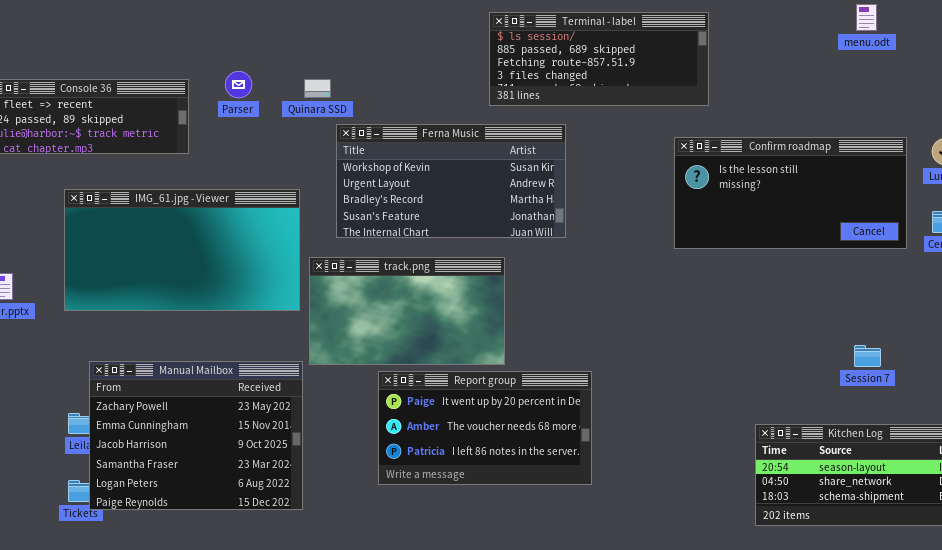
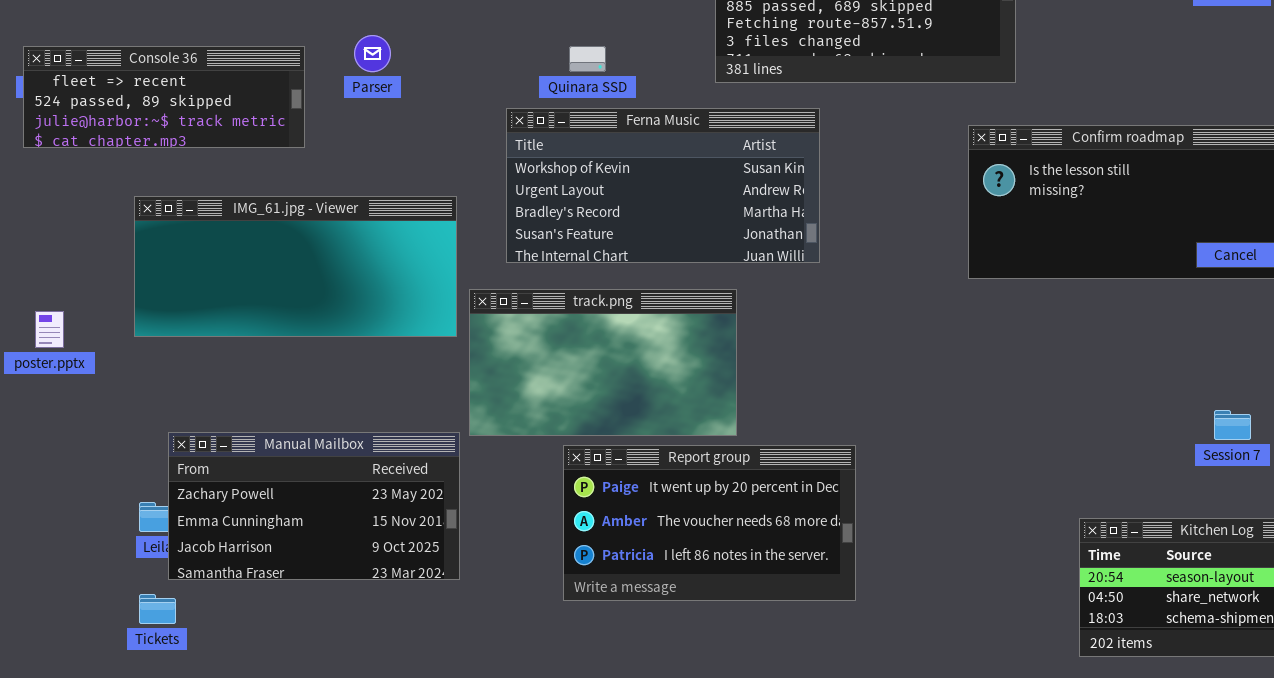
Quinara SSD: [304,79,331,98] -> [569,46,606,72], moved
IMG_61.jpg - Viewer: [64,189,300,311] -> [134,196,457,337], resized
Manual Mailbox: [89,361,303,510] -> [168,432,460,580], resized

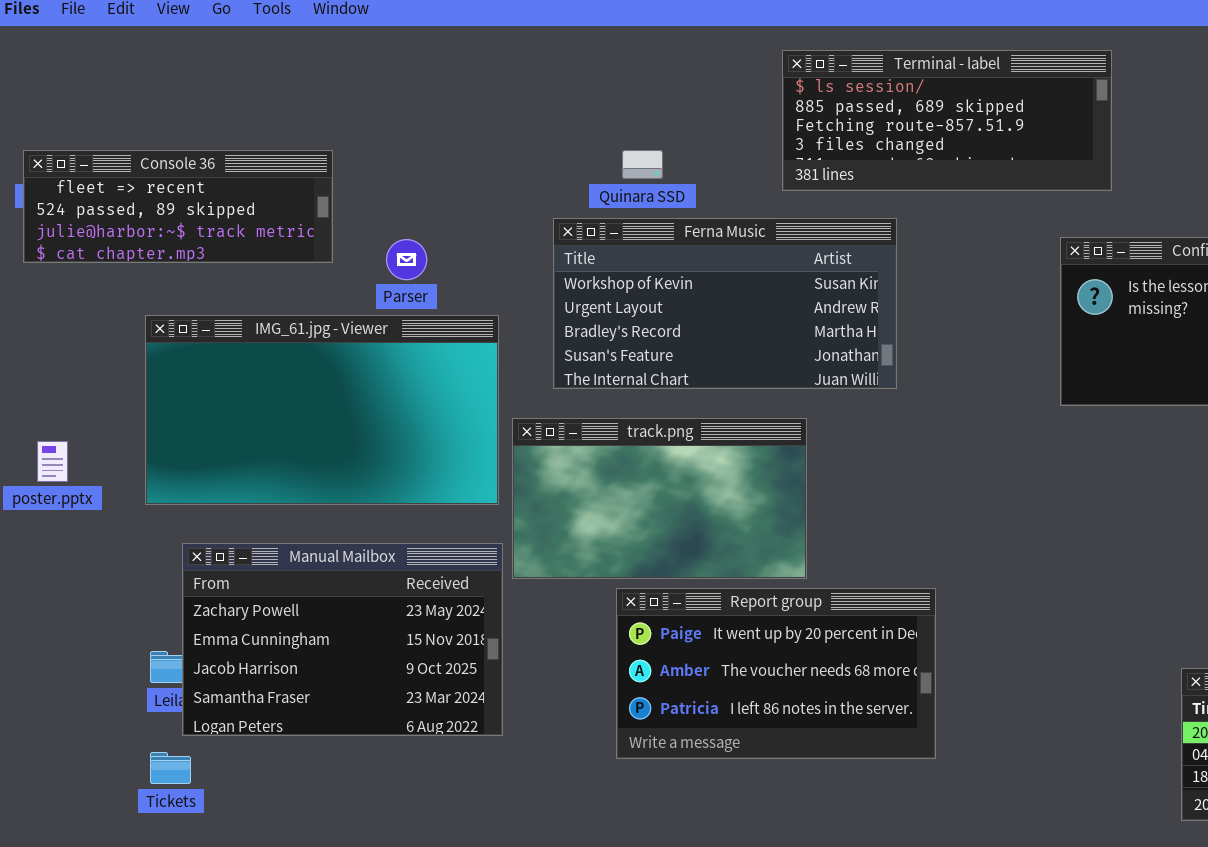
Parser: [354,35,391,72] -> [386,239,427,280], moved
IMG_61.jpg - Viewer: [134,196,457,337] -> [145,315,499,505], resized
Manual Mailbox: [168,432,460,580] -> [182,543,503,736], resized

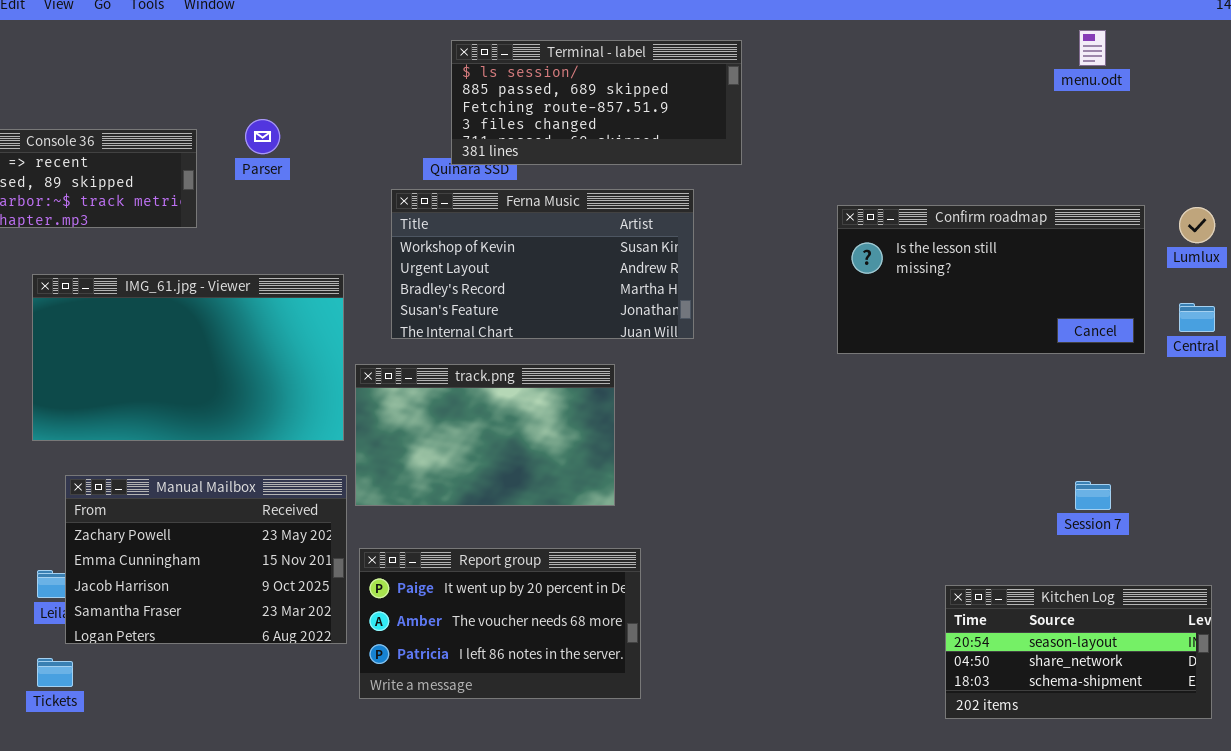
Terminal - label: [782,50,1112,191] -> [451,40,742,165], moved
Parser: [386,239,427,280] -> [245,119,280,154], moved
Report group: [616,588,936,759] -> [359,548,641,699], moved

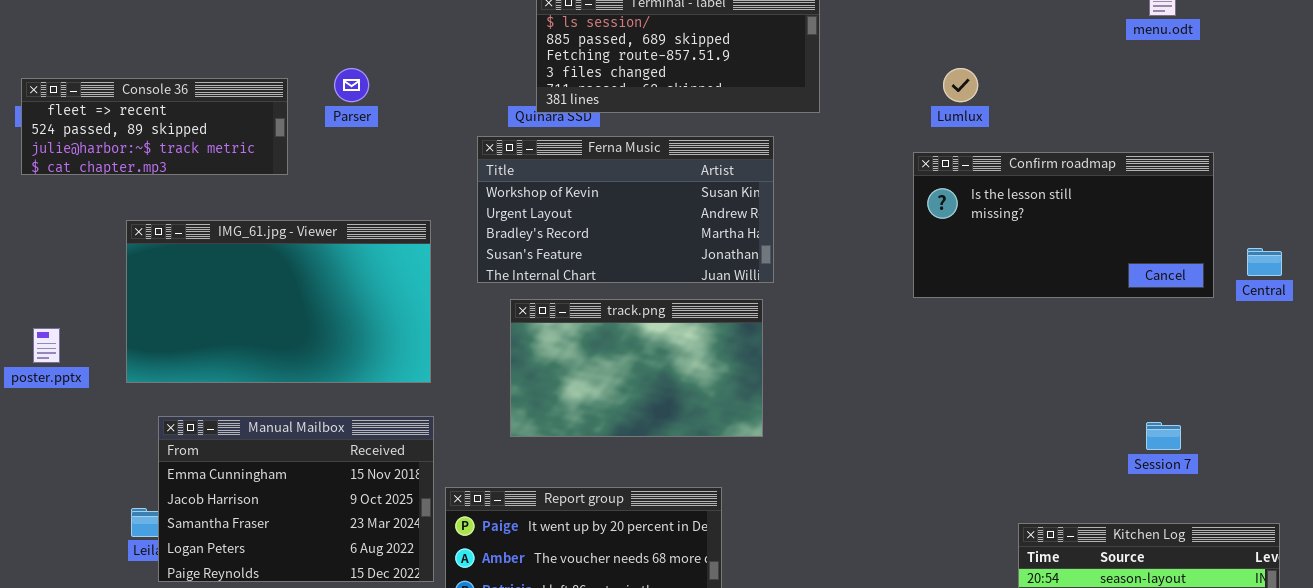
Lumlux: [1179,207,1215,243] -> [943,68,978,102], moved
track.png: [355,364,615,506] -> [510,299,763,437], moved
Manual Mailbox: [65,475,347,644] -> [158,416,434,582], scrolled down 1 row

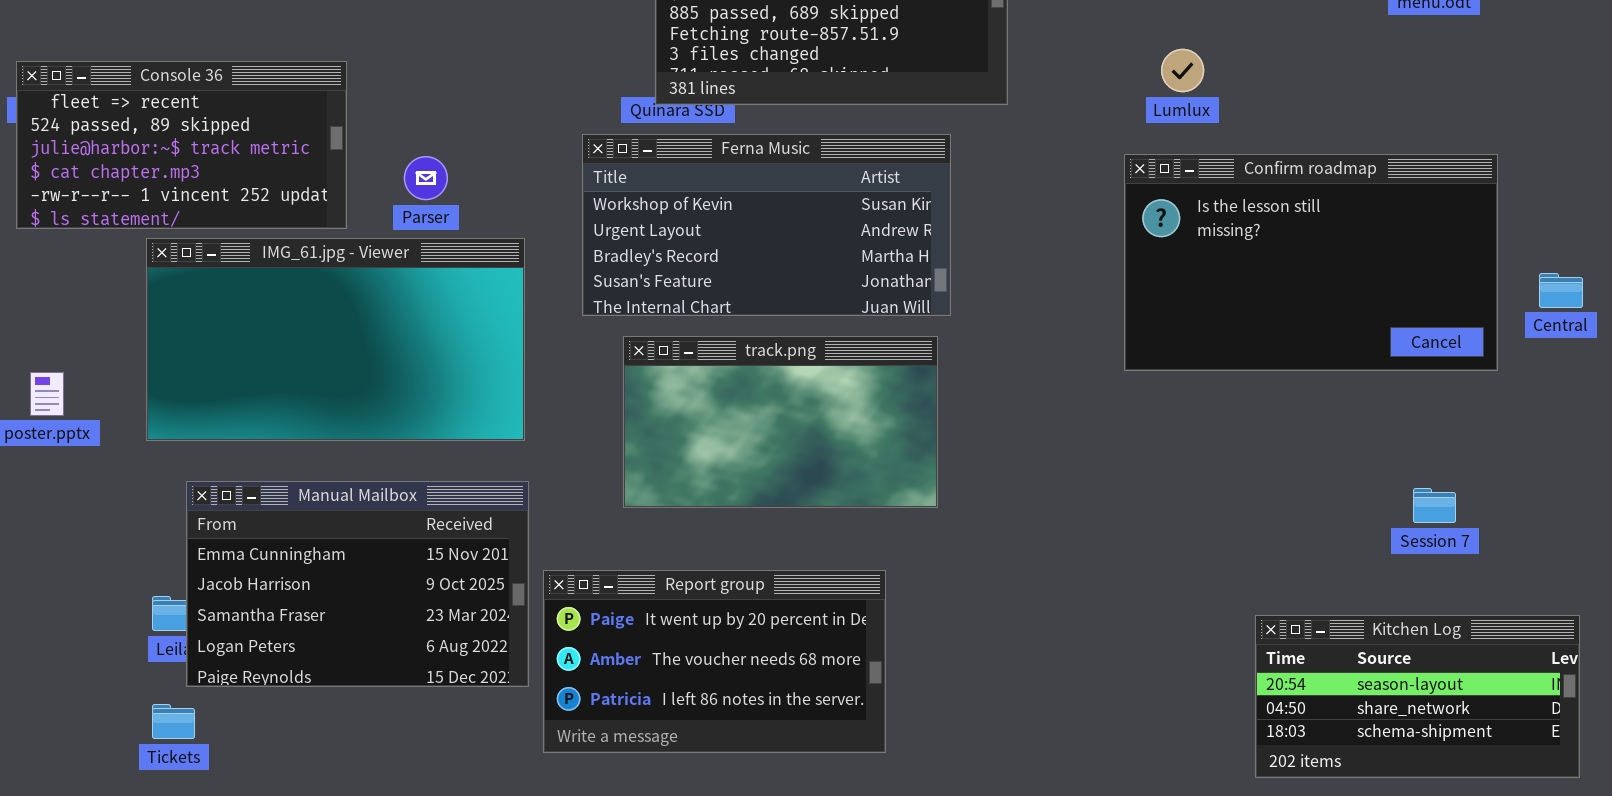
Parser: [334,68,369,102] -> [404,156,448,200], moved
Console 36: [21,78,288,175] -> [16,61,347,229], resized
Confirm roadmap: [913,152,1214,298] -> [1124,154,1498,371], resized

